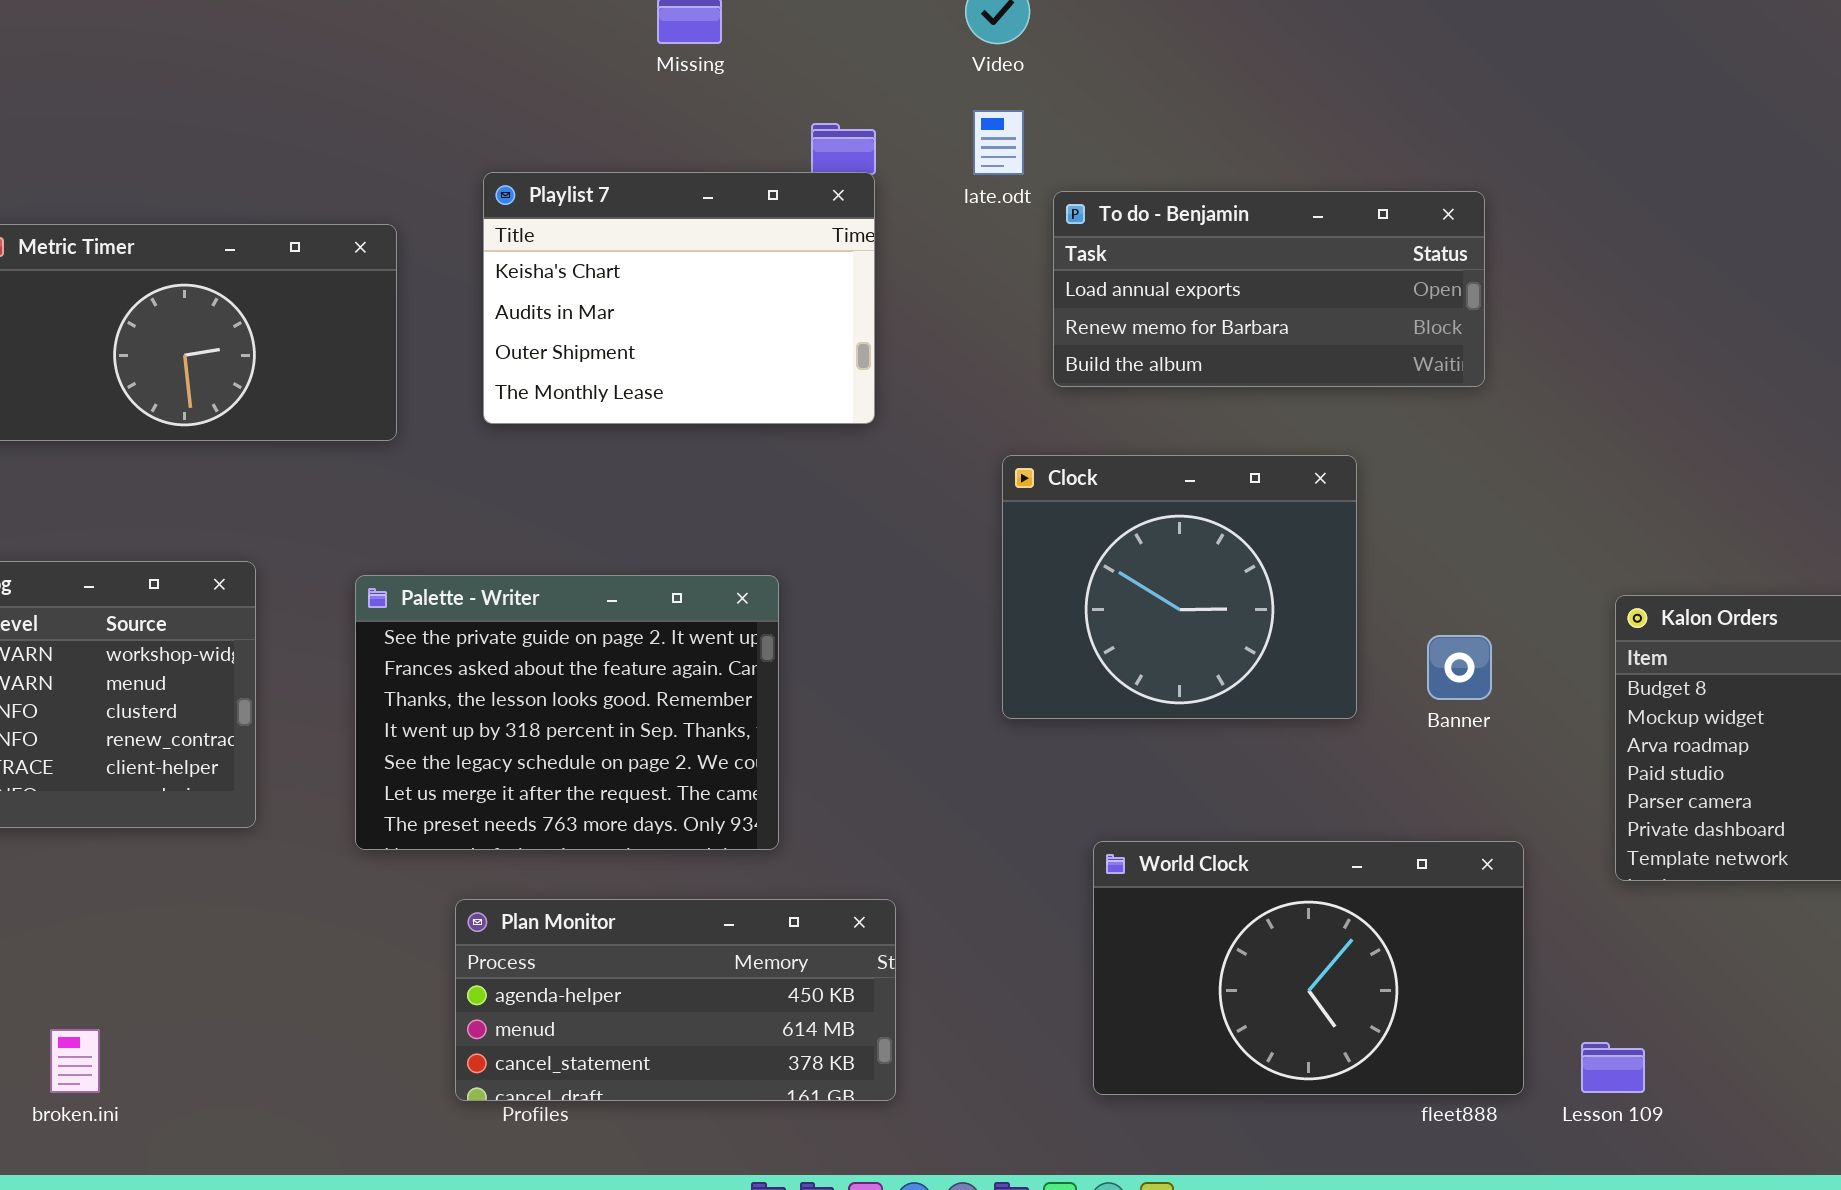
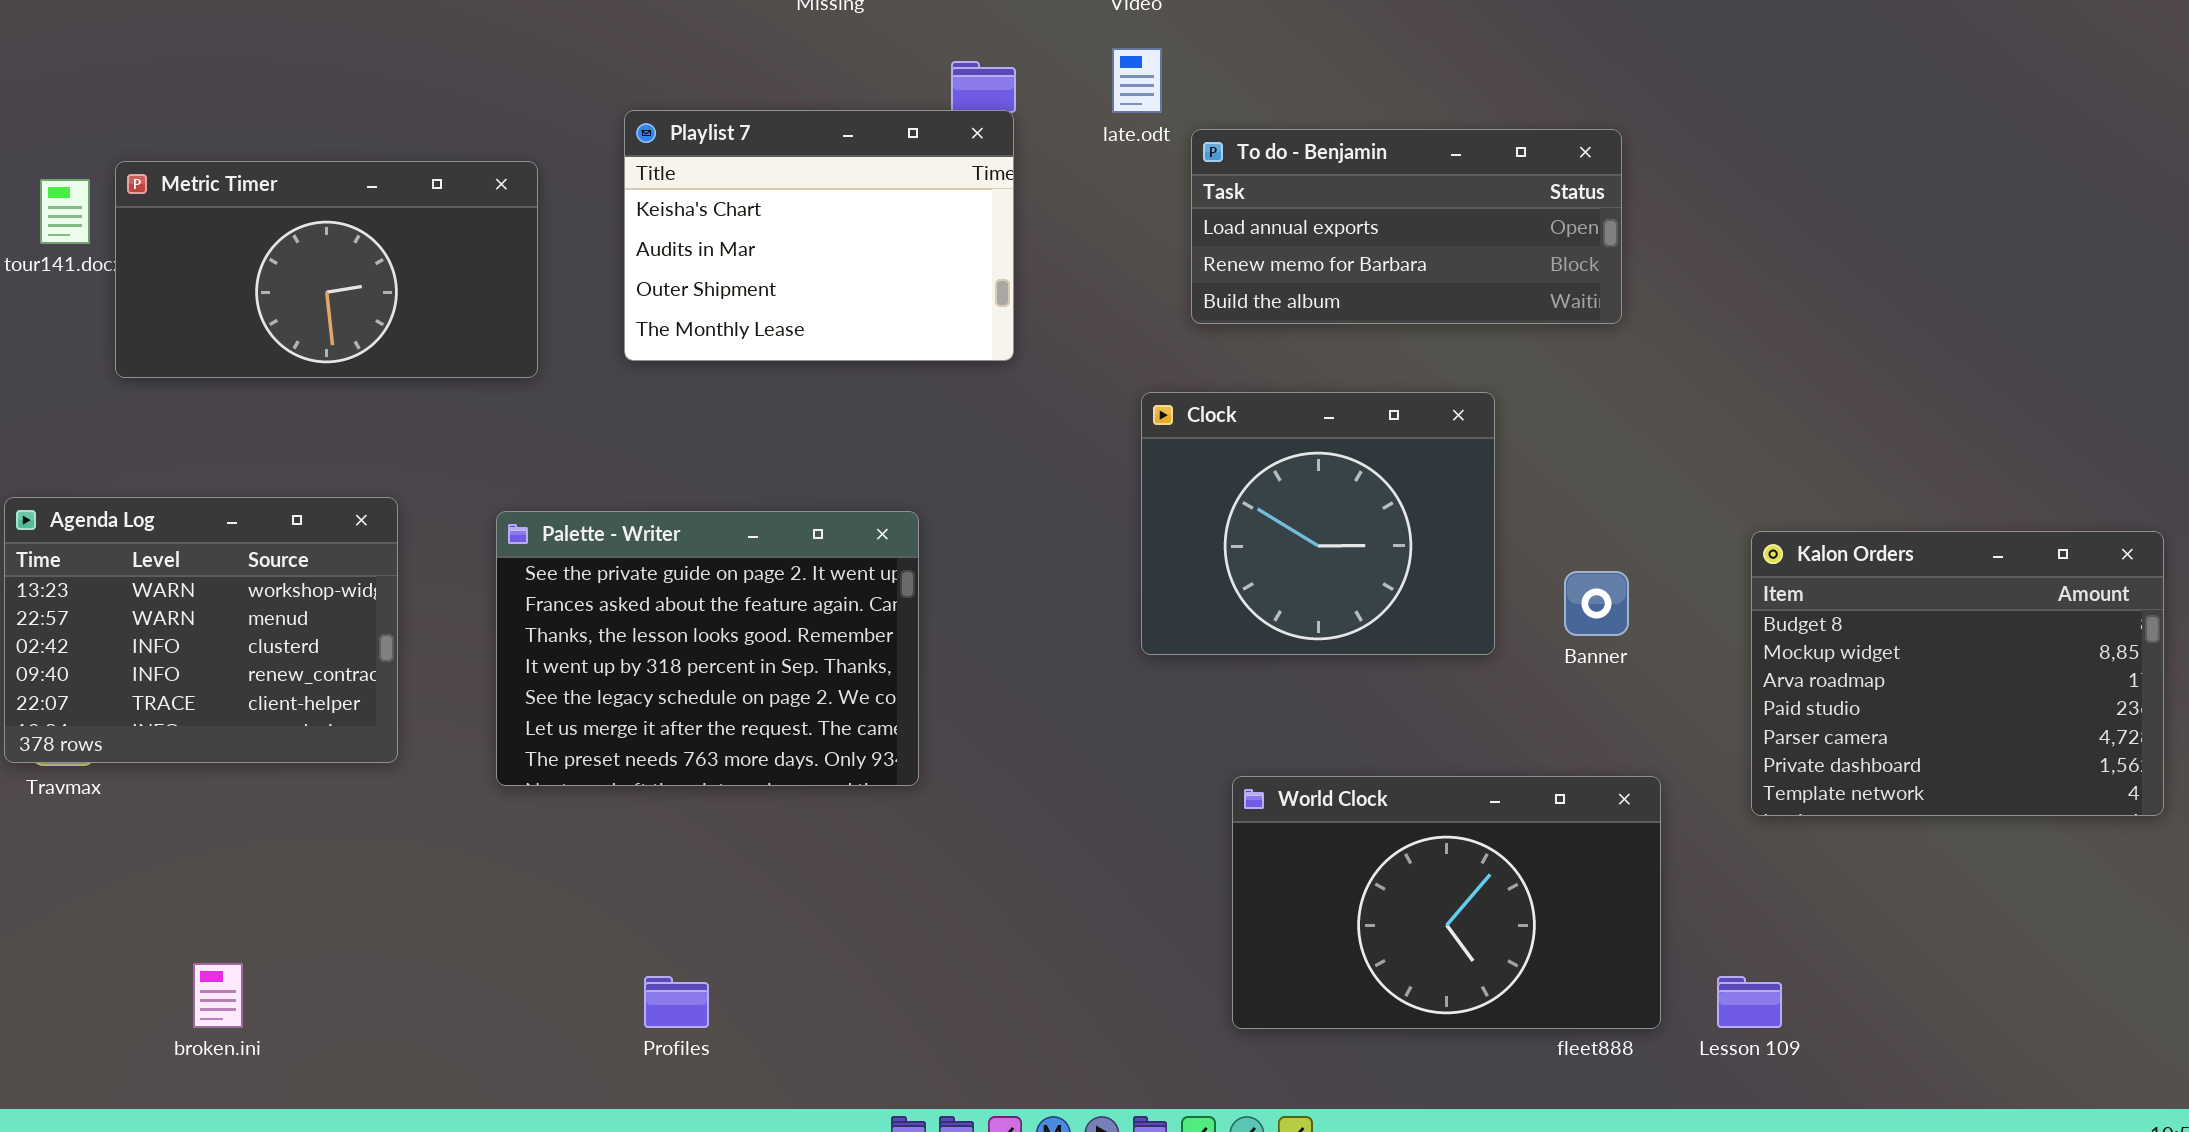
Plan Monitor: [455,899,896,1101] -> none, closed

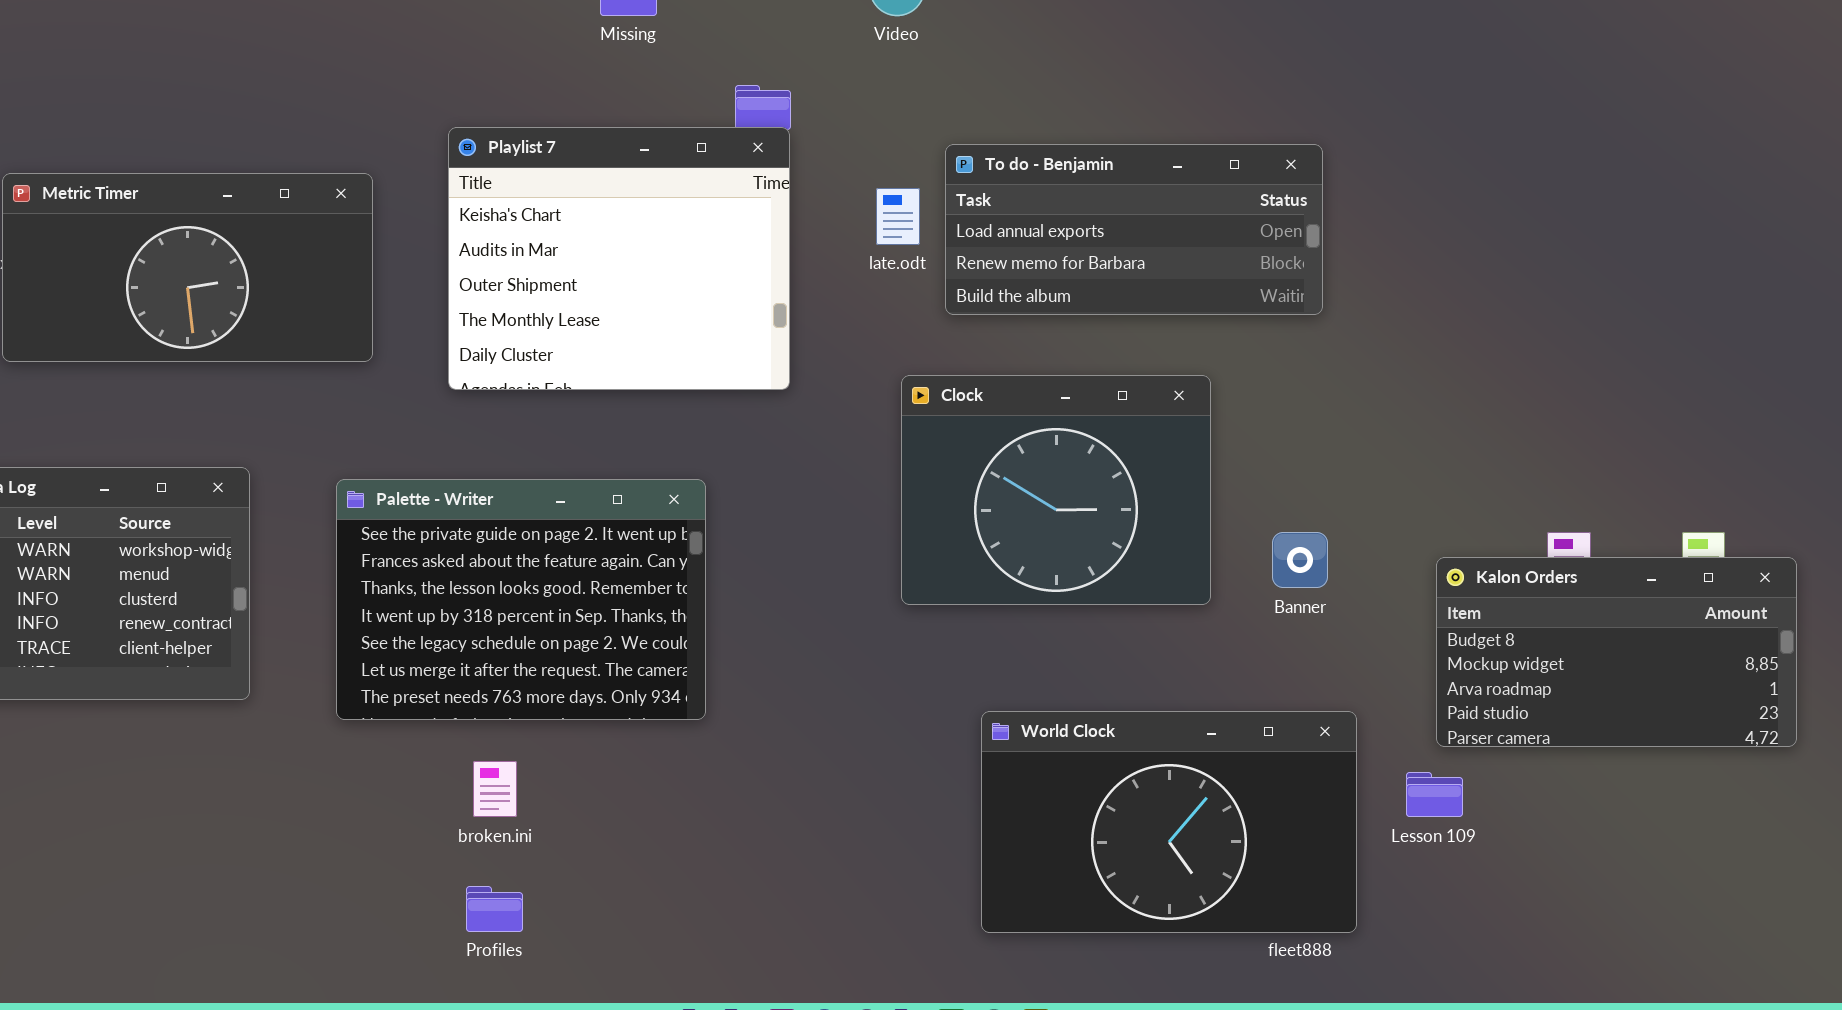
late.odt: [1112,48,1162,113] -> [876,188,920,245], moved
Playlist 7: [624,110,1014,361] -> [448,127,790,390], resized
Kalon Orders: [1751,531,2164,816] -> [1436,557,1797,747], resized
broken.ini: [193,963,243,1028] -> [473,761,517,817], moved
Lesson 109: [1717,976,1782,1028] -> [1406,772,1463,817], moved

